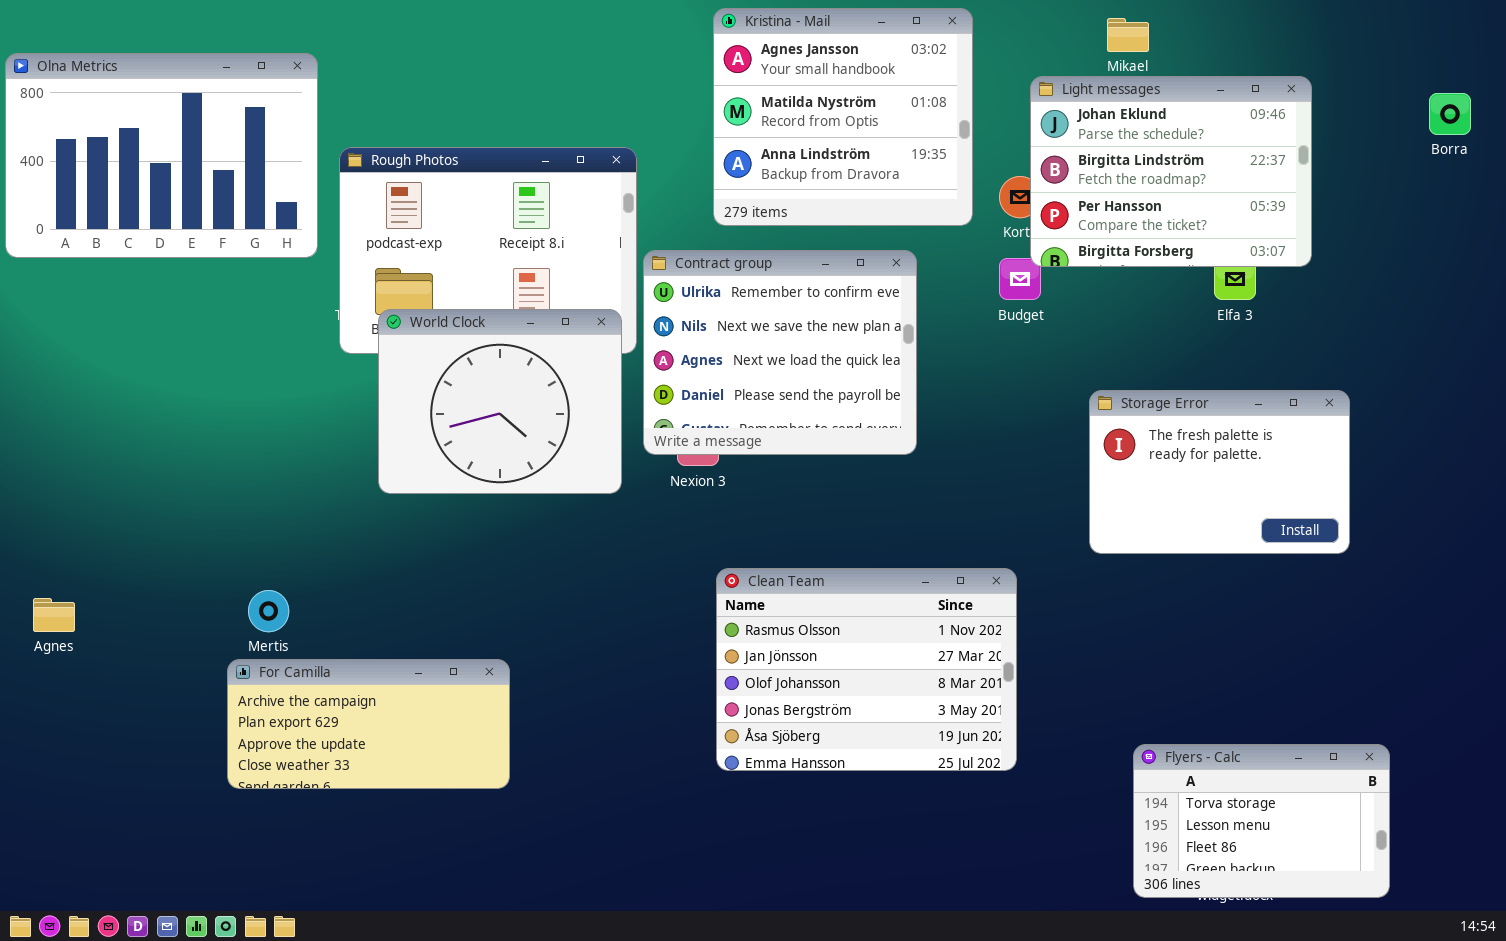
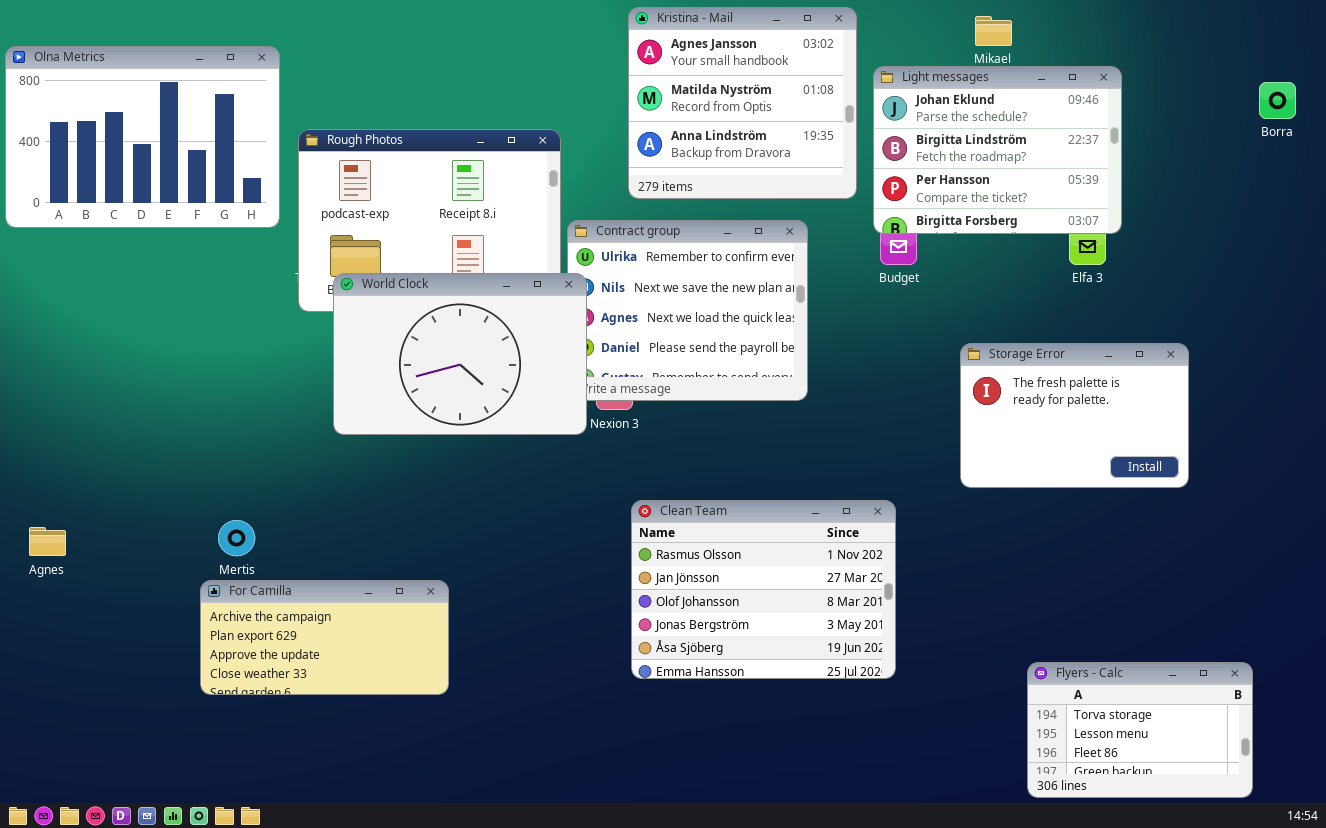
Light messages: [1030,76,1312,267] -> [873,66,1122,234], moved
World Clock: [378,309,622,494] -> [333,273,587,435], resized
Flyers - Calc: [1133,744,1390,898] -> [1027,662,1253,798], moved

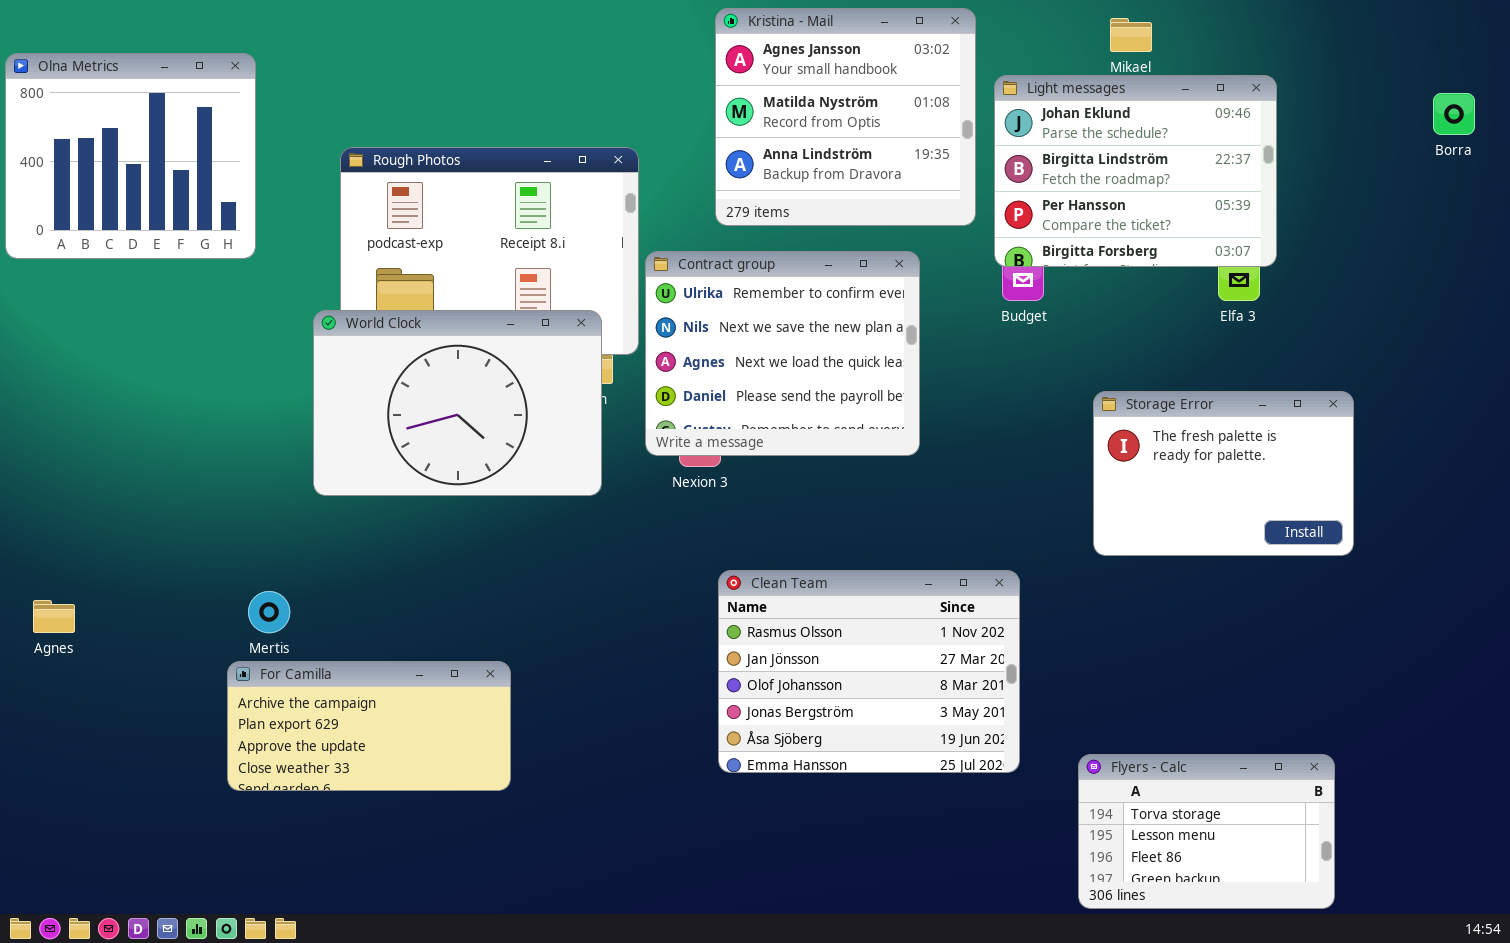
Olna Metrics: [5,46,280,228] -> [5,53,256,259], resized
World Clock: [333,273,587,435] -> [313,310,602,496], moved
Flyers - Calc: [1027,662,1253,798] -> [1078,754,1335,909], moved

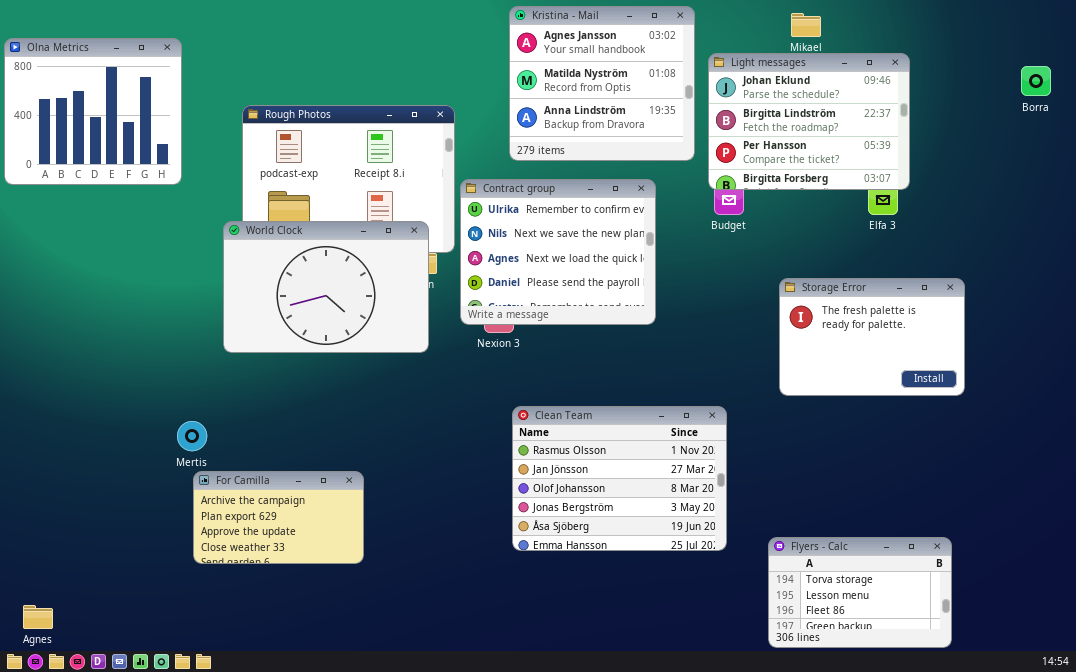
Agnes: [33,600,75,633] -> [23,605,53,629], moved
For Camilla: [227,661,511,791] -> [193,471,364,564], resized

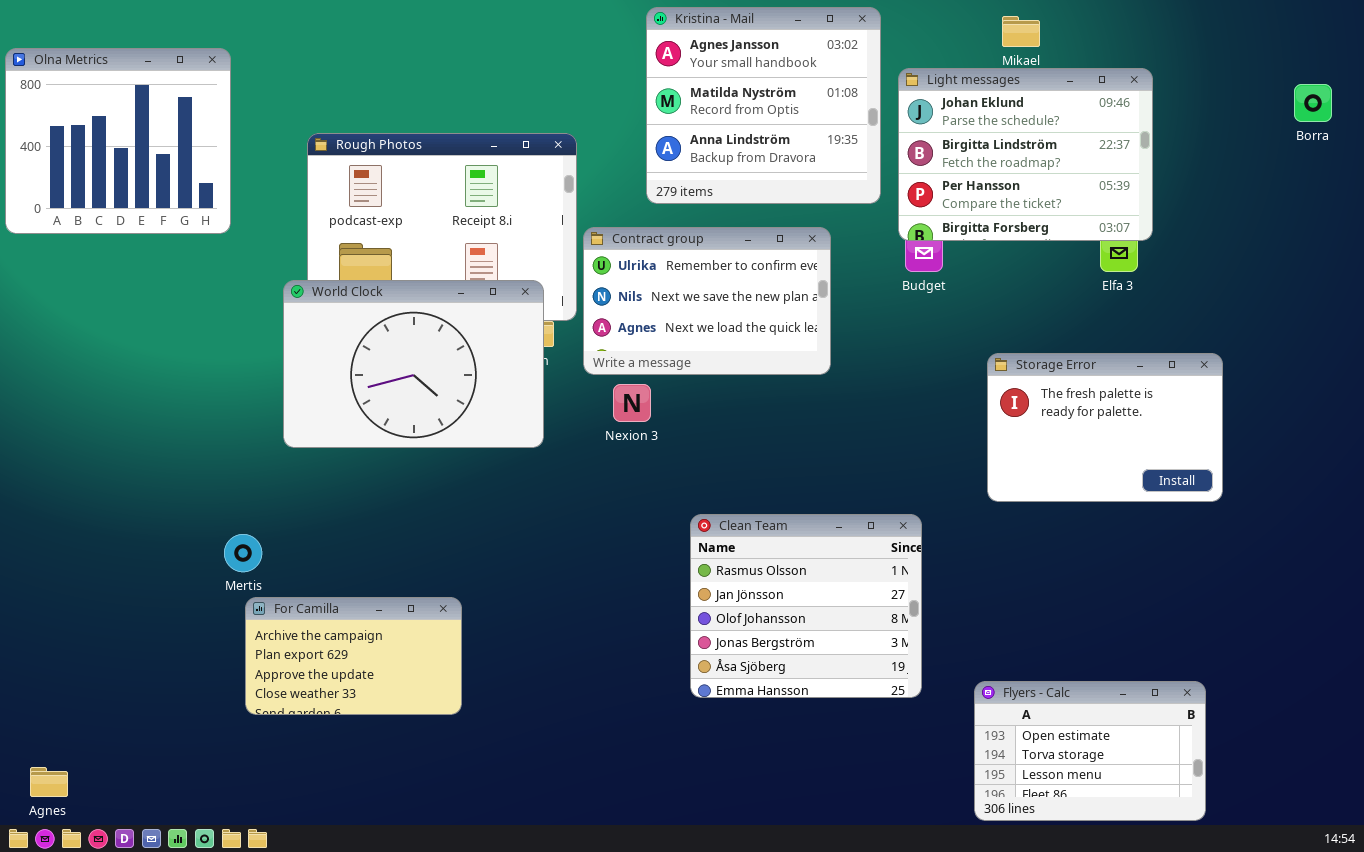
Contract group: [460,179,656,325] -> [583,227,831,375], resized
Clean Team: [512,406,727,551] -> [690,514,922,698], resized
Flyers - Calc: [768,537,952,648] -> [974,681,1206,821], scrolled up 1 row

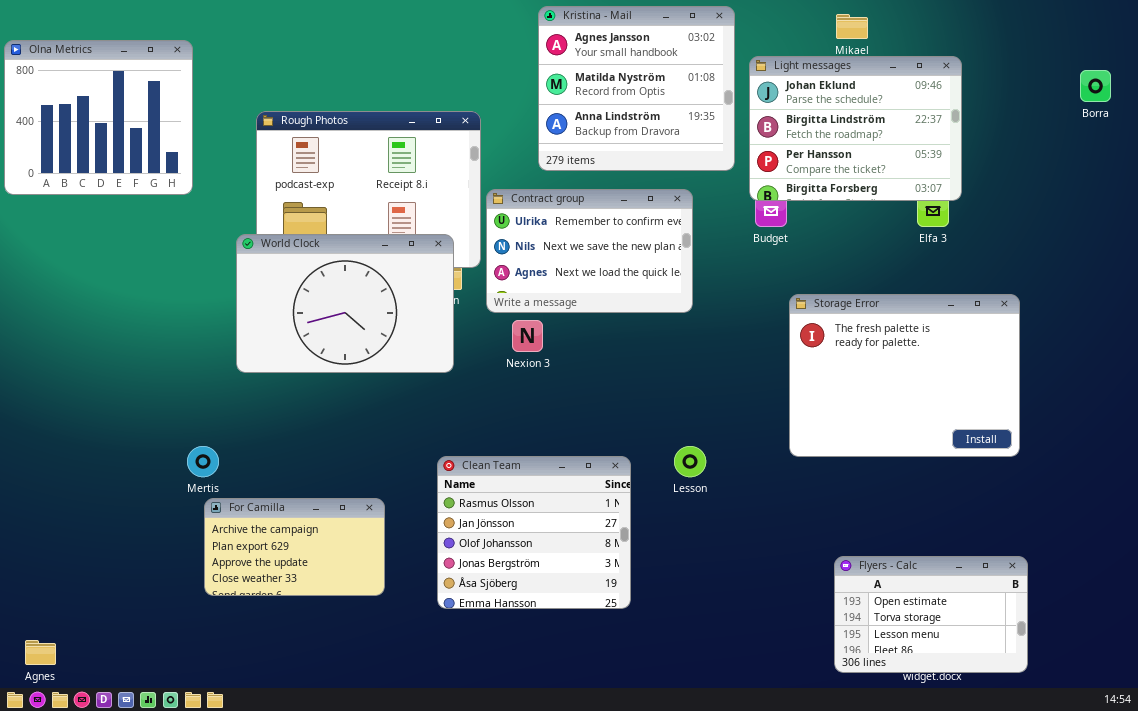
Storage Error: [987,353,1223,502] -> [789,294,1020,457], resized
Clean Team: [690,514,922,698] -> [437,456,631,609], moved
Flyers - Calc: [974,681,1206,821] -> [834,556,1028,673], moved

